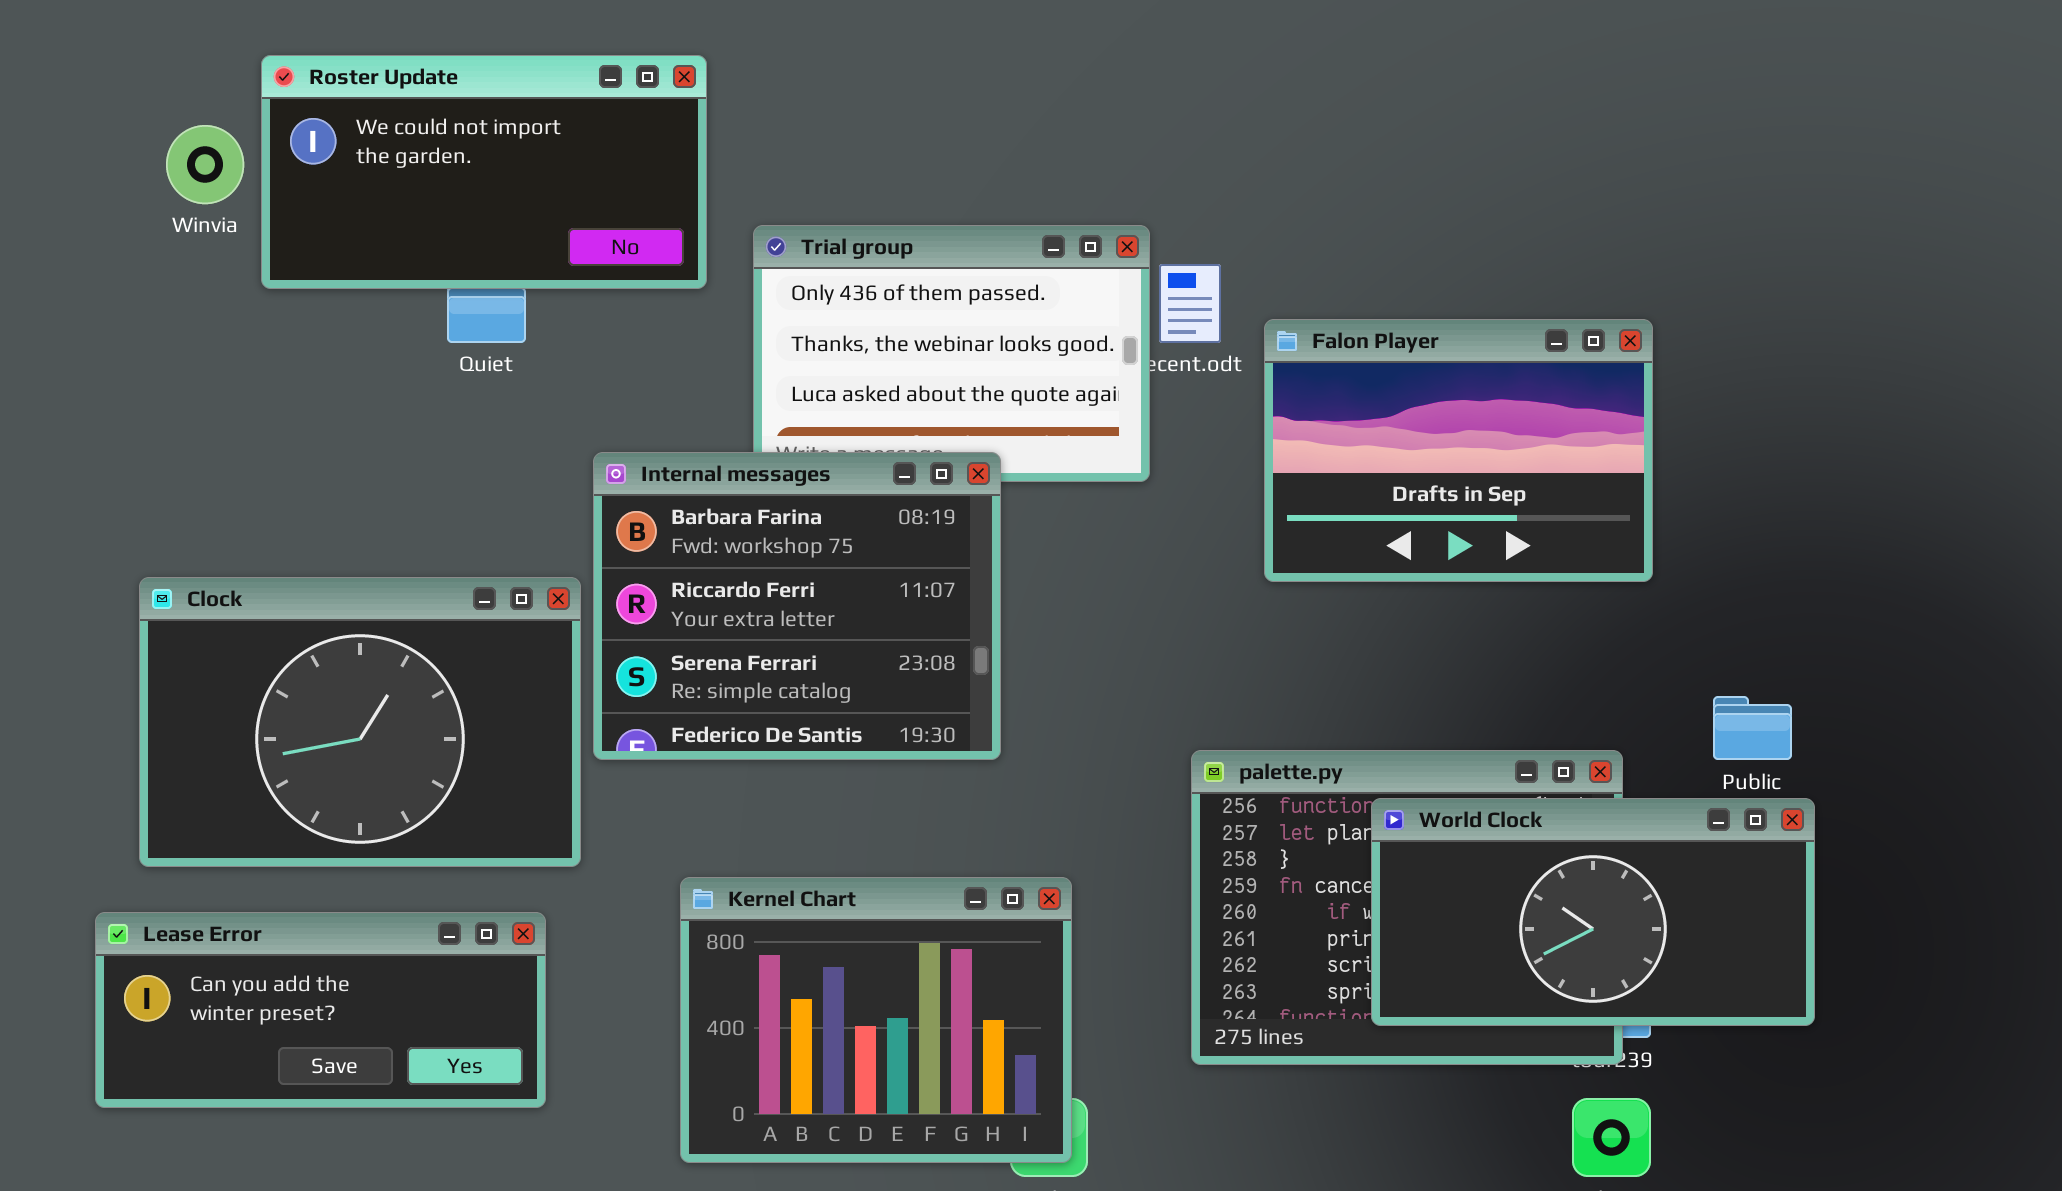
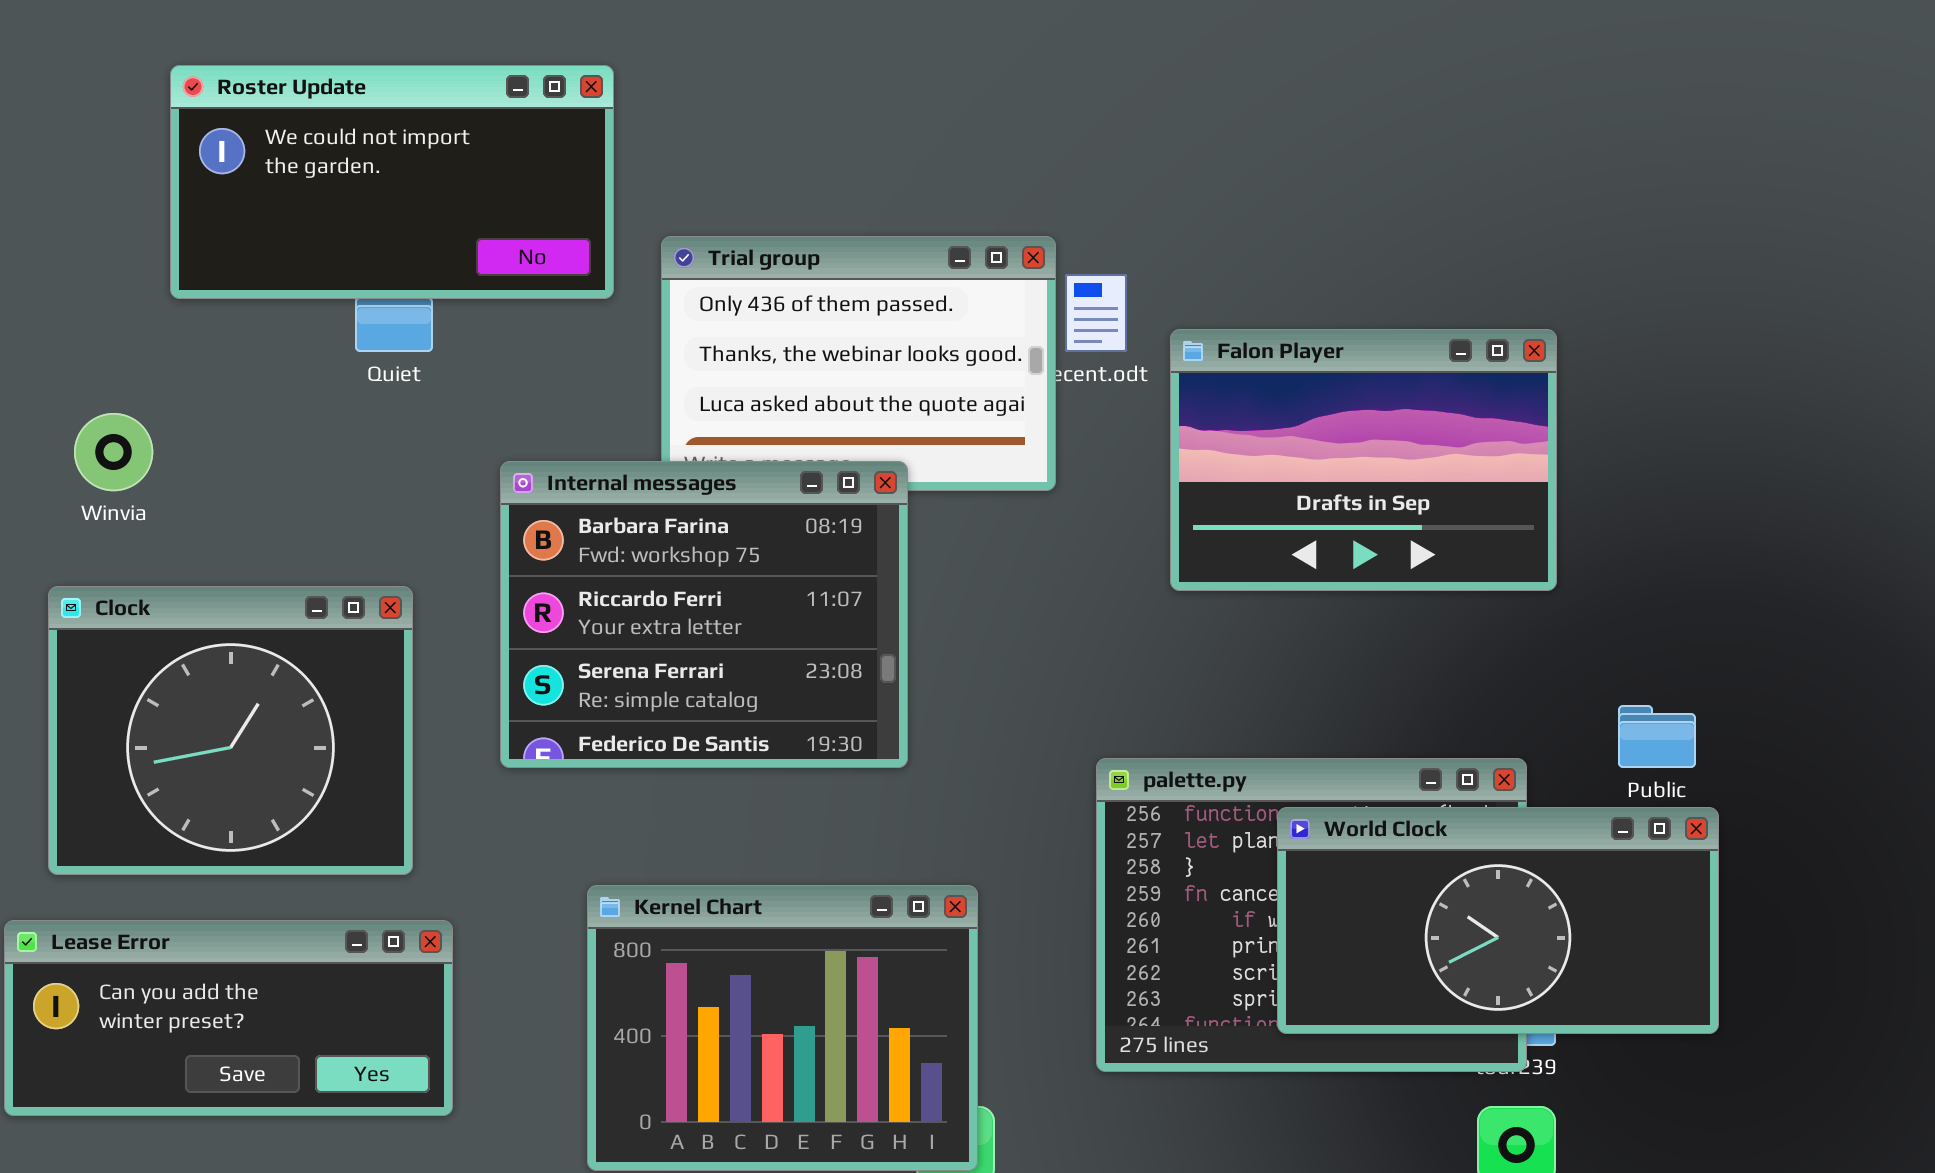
Winvia: [166,125,244,204] -> [74,413,153,491], moved
Clock: [139,577,581,867] -> [48,586,413,875], resized

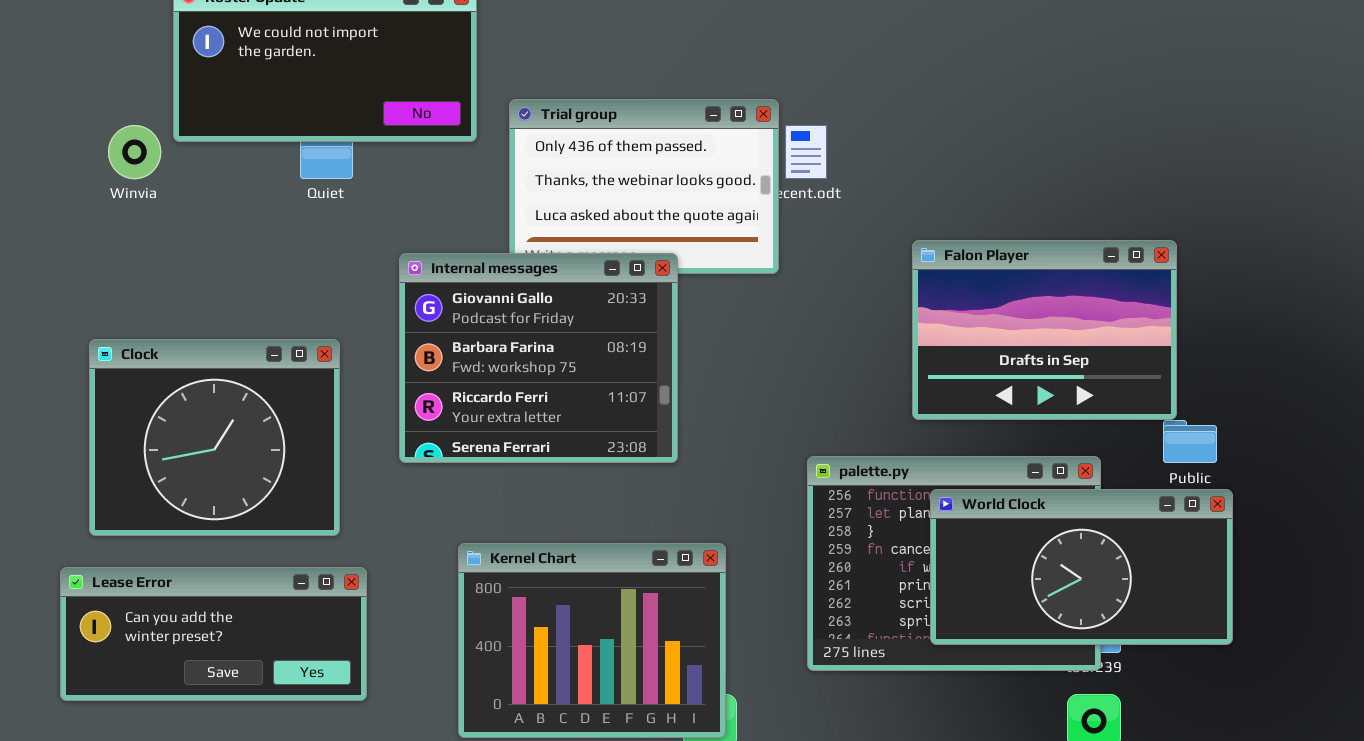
Falon Player: [1170,329,1557,591] -> [912,240,1177,420], moved
Winvia: [74,413,153,491] -> [108,125,161,179], moved
Internal messages: [500,461,908,768] -> [399,253,678,463], scrolled up 1 row

